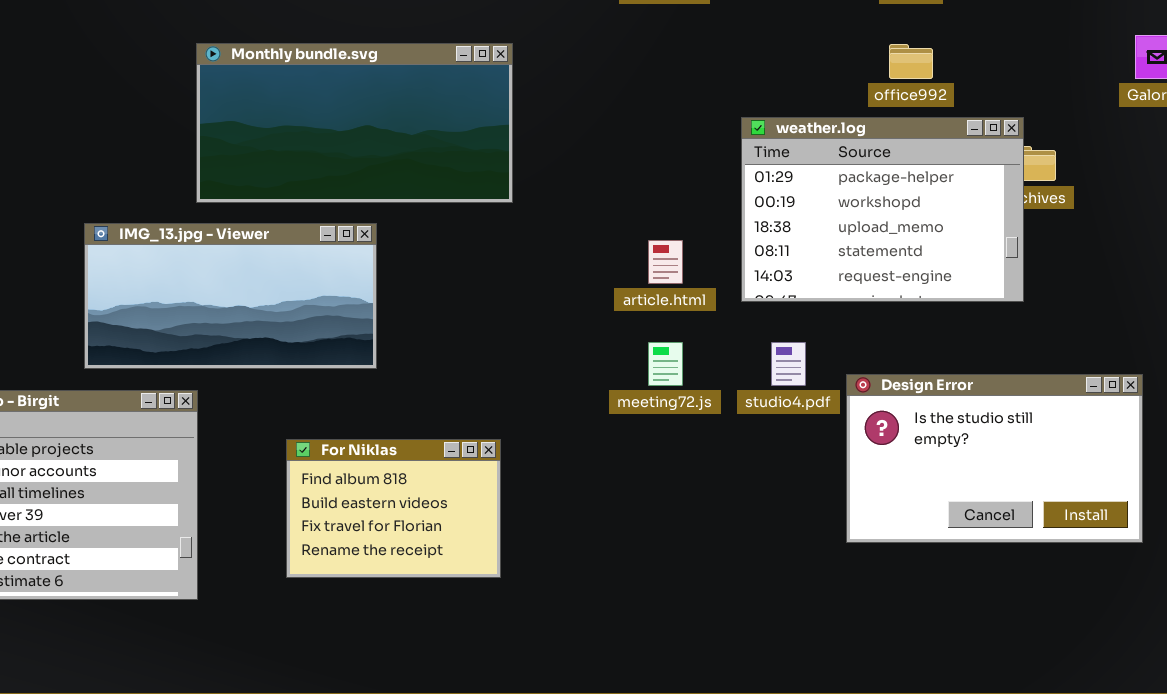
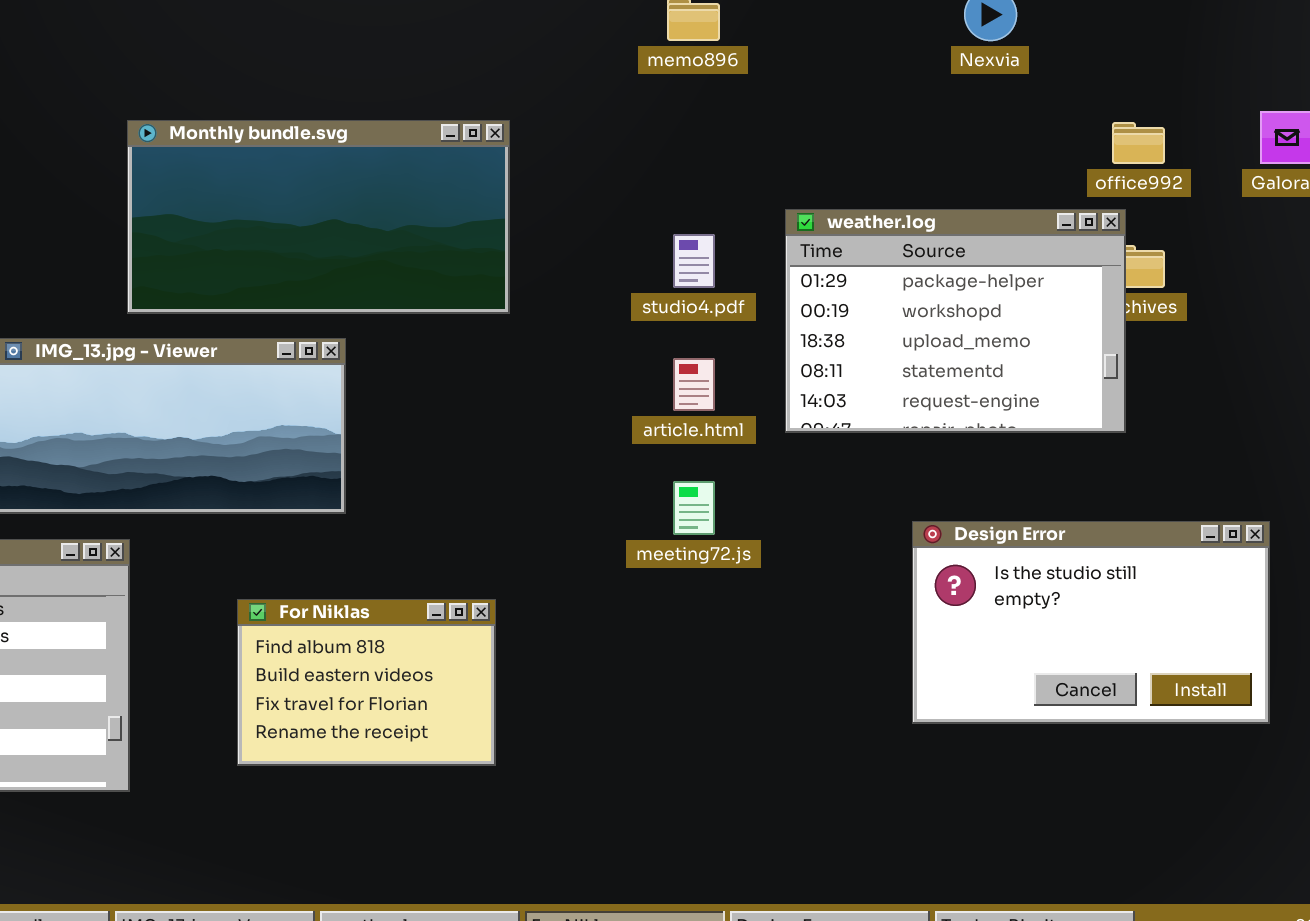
office992: [889,44,933,79] -> [1112,122,1165,164], moved
studio4.pdf: [771,342,806,386] -> [673,234,715,288], moved

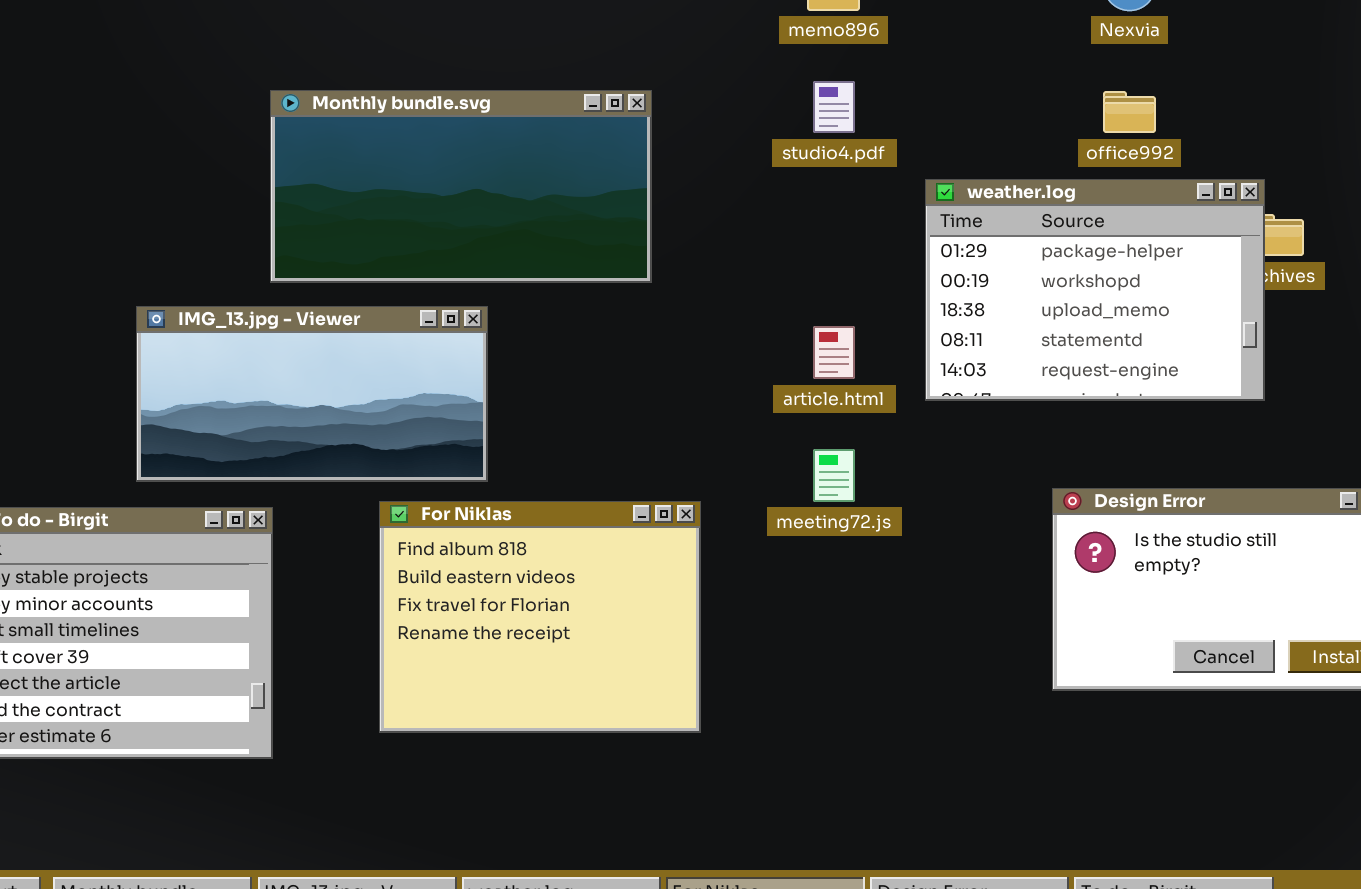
office992: [1112,122,1165,164] -> [1103,91,1156,133], moved
studio4.pdf: [673,234,715,288] -> [813,81,855,133], moved
For Niklas: [237,599,496,766] -> [379,501,701,733], resized

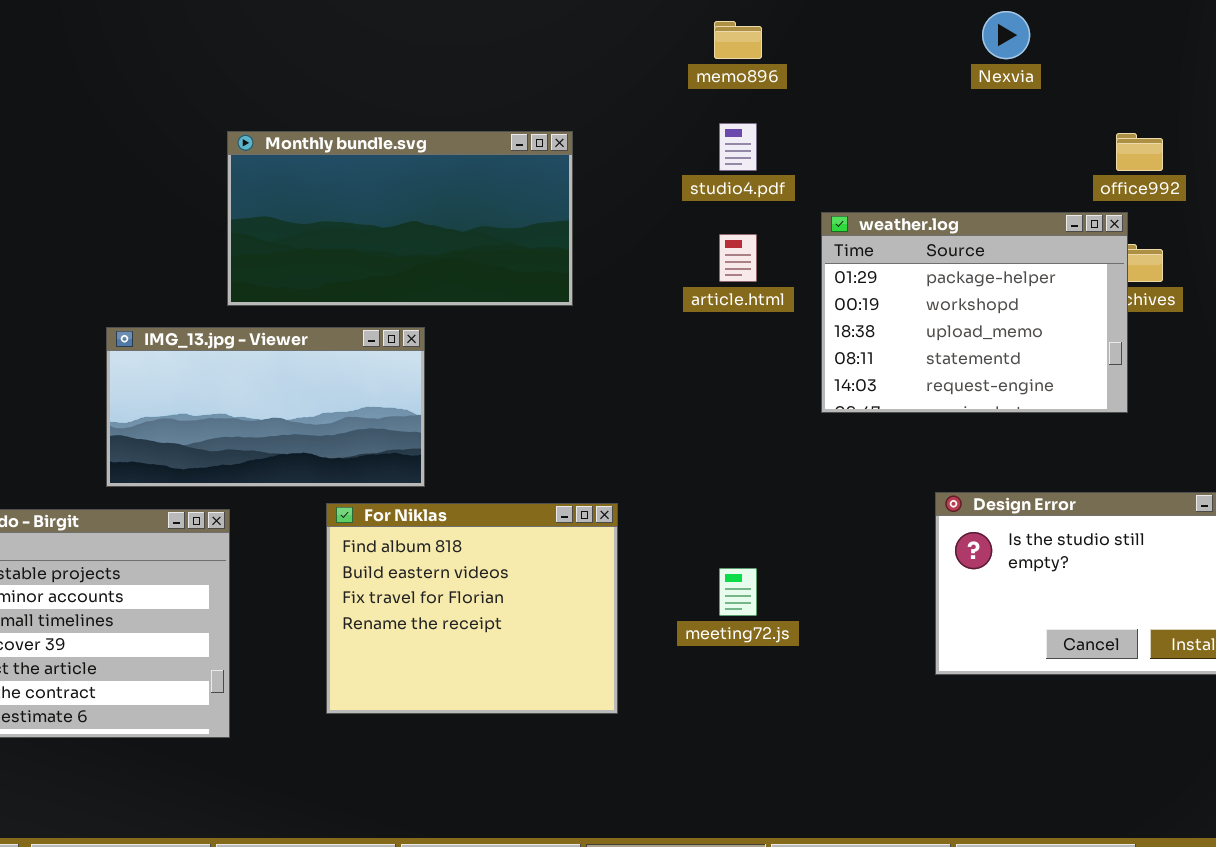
office992: [1103,91,1156,133] -> [1116,133,1163,171], moved
article.html: [813,326,855,379] -> [719,234,757,282], moved
meeting72.js: [813,449,855,502] -> [719,568,757,616], moved

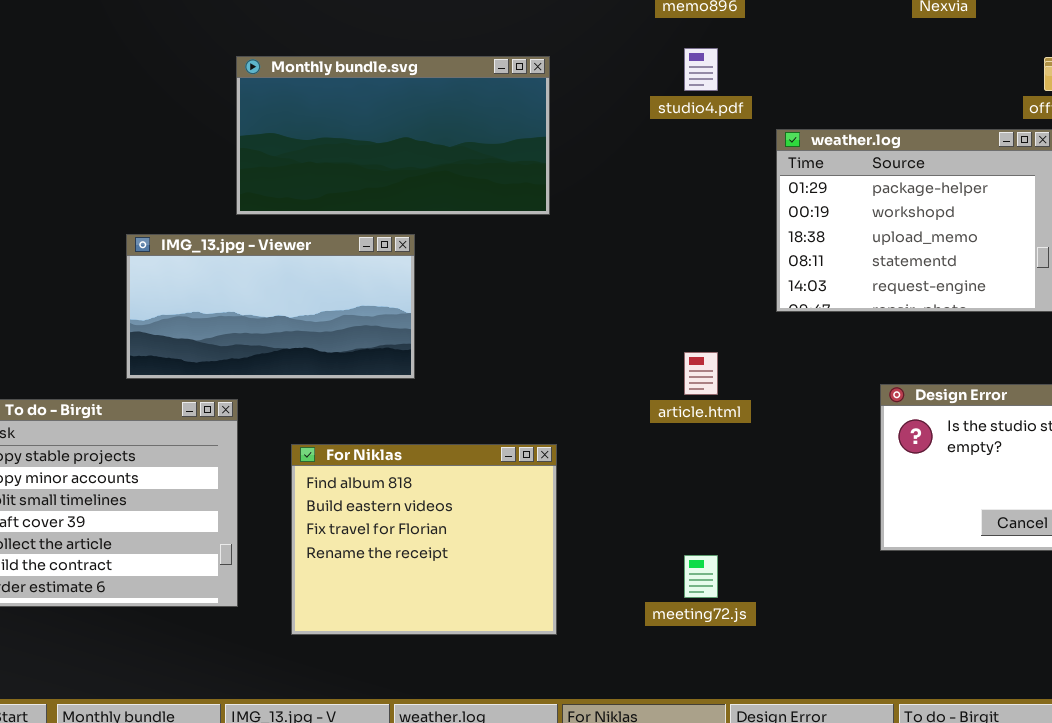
article.html: [719,234,757,282] -> [684,352,718,395], moved
For Niklas: [326,503,618,714] -> [291,444,557,635], moved
meeting72.js: [719,568,757,616] -> [684,555,718,598], moved

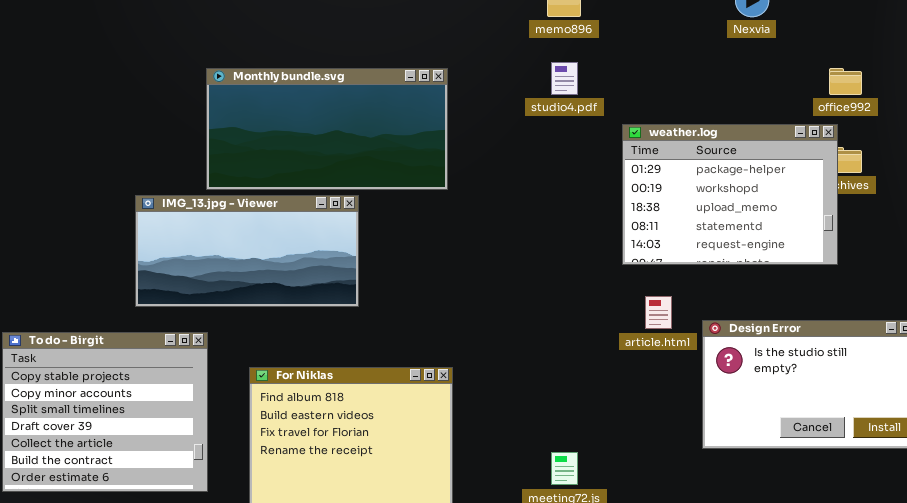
IMG_13.jpg - Viewer: [126,234,415,379] -> [135,195,359,307], moved
article.html: [684,352,718,395] -> [645,296,672,329], moved

